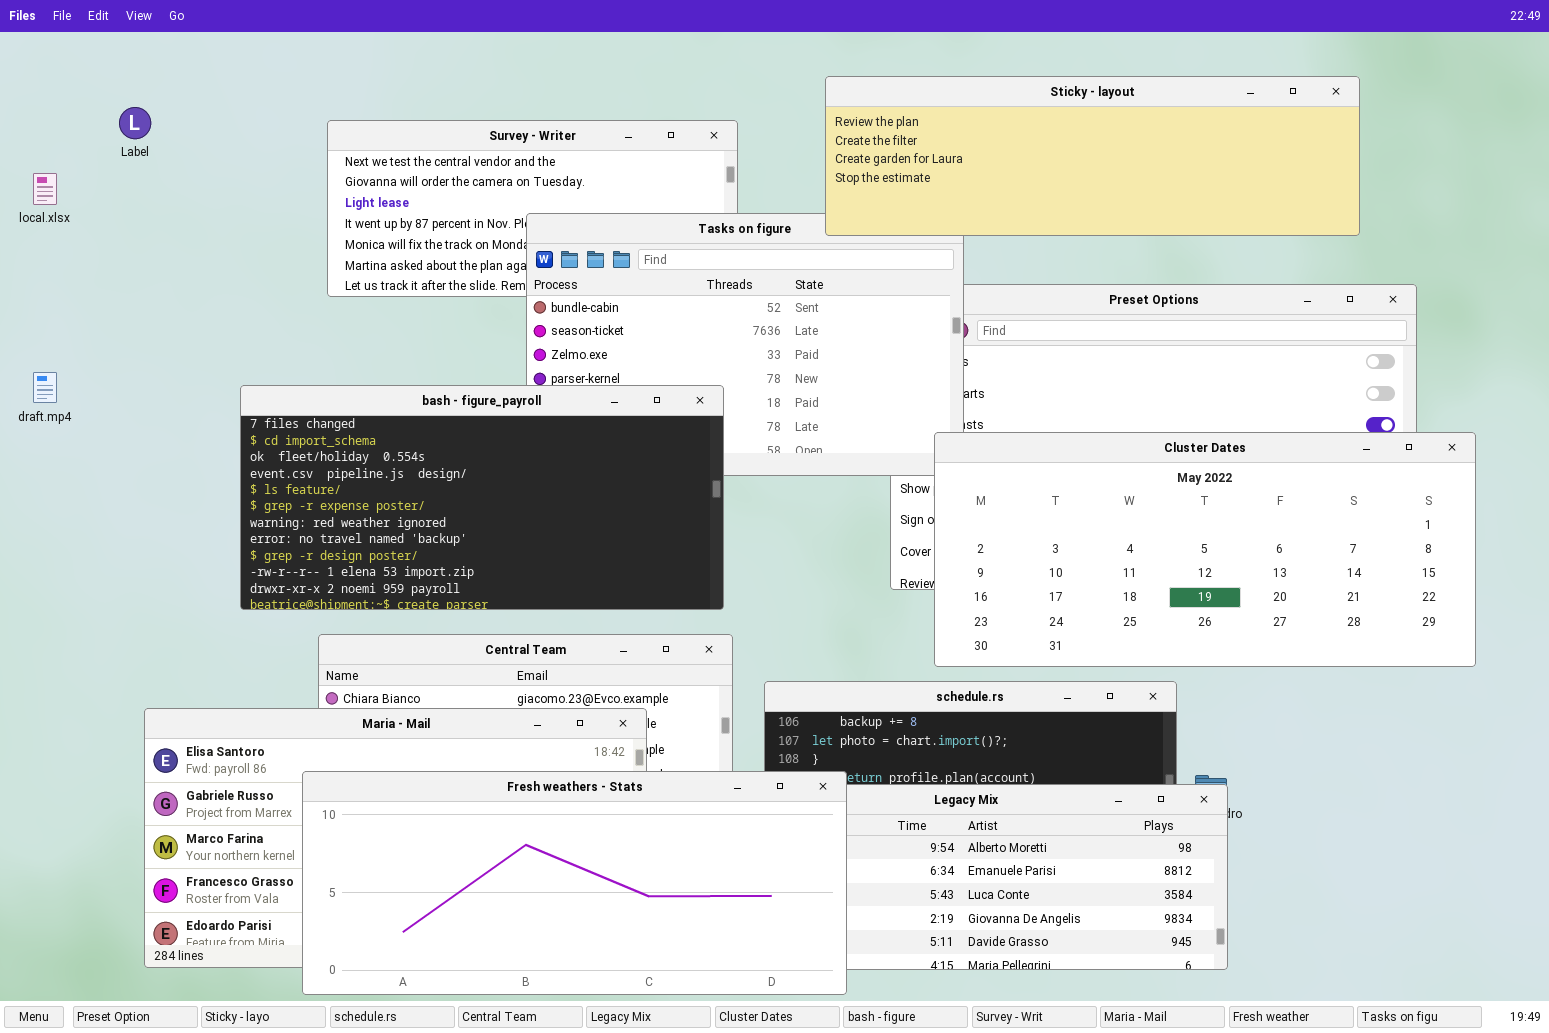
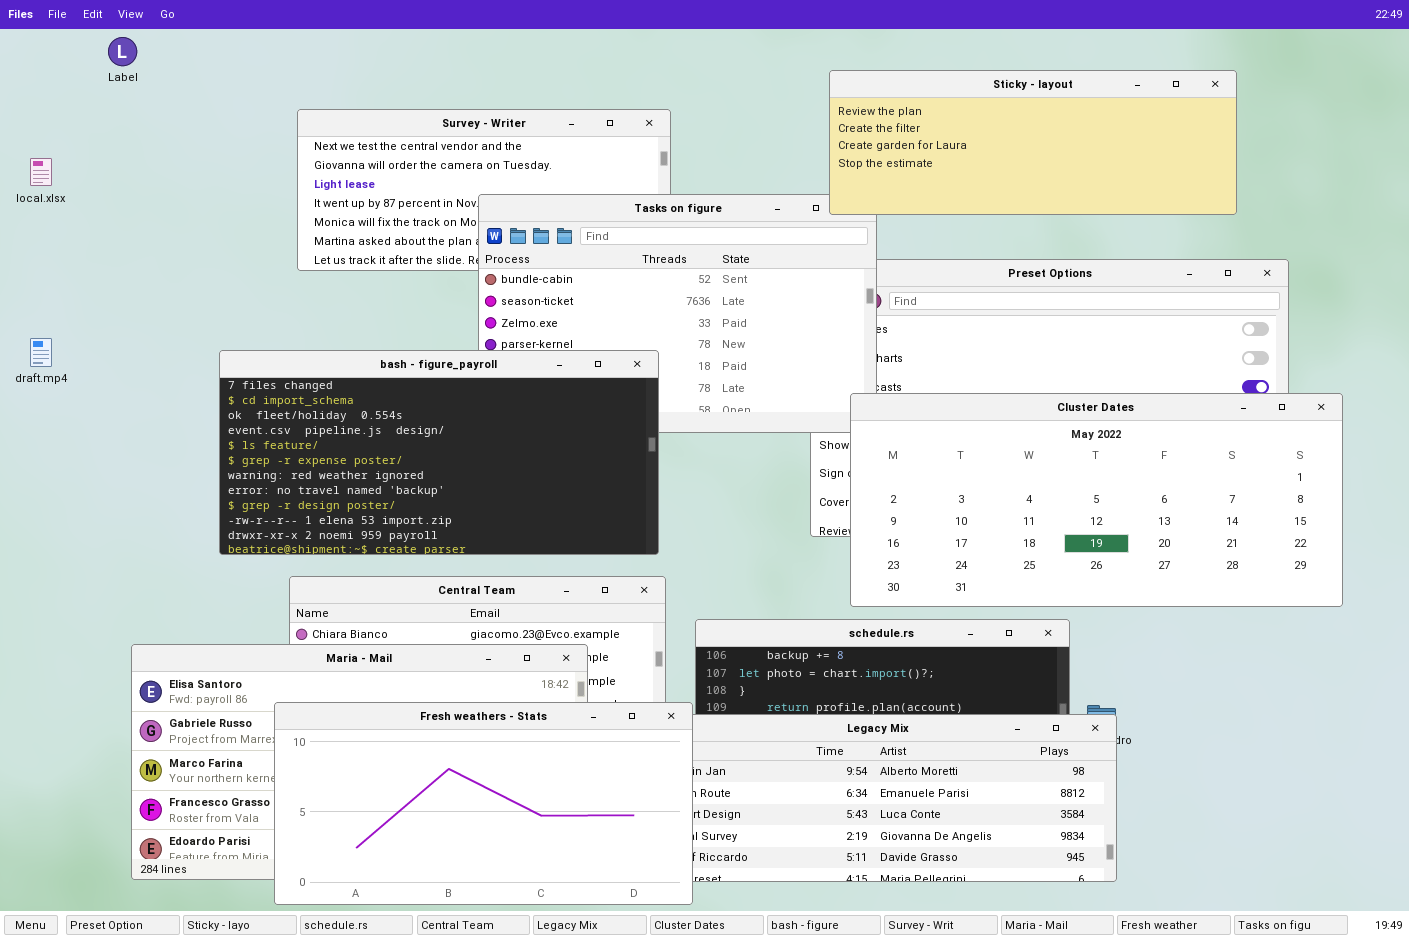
Sticky - layout: [825,76,1360,236] -> [829,70,1237,215], resized
Label: [119,107,151,139] -> [108,37,137,66], moved
Fresh weathers - Stats: [302,771,847,995] -> [274,702,693,905], resized

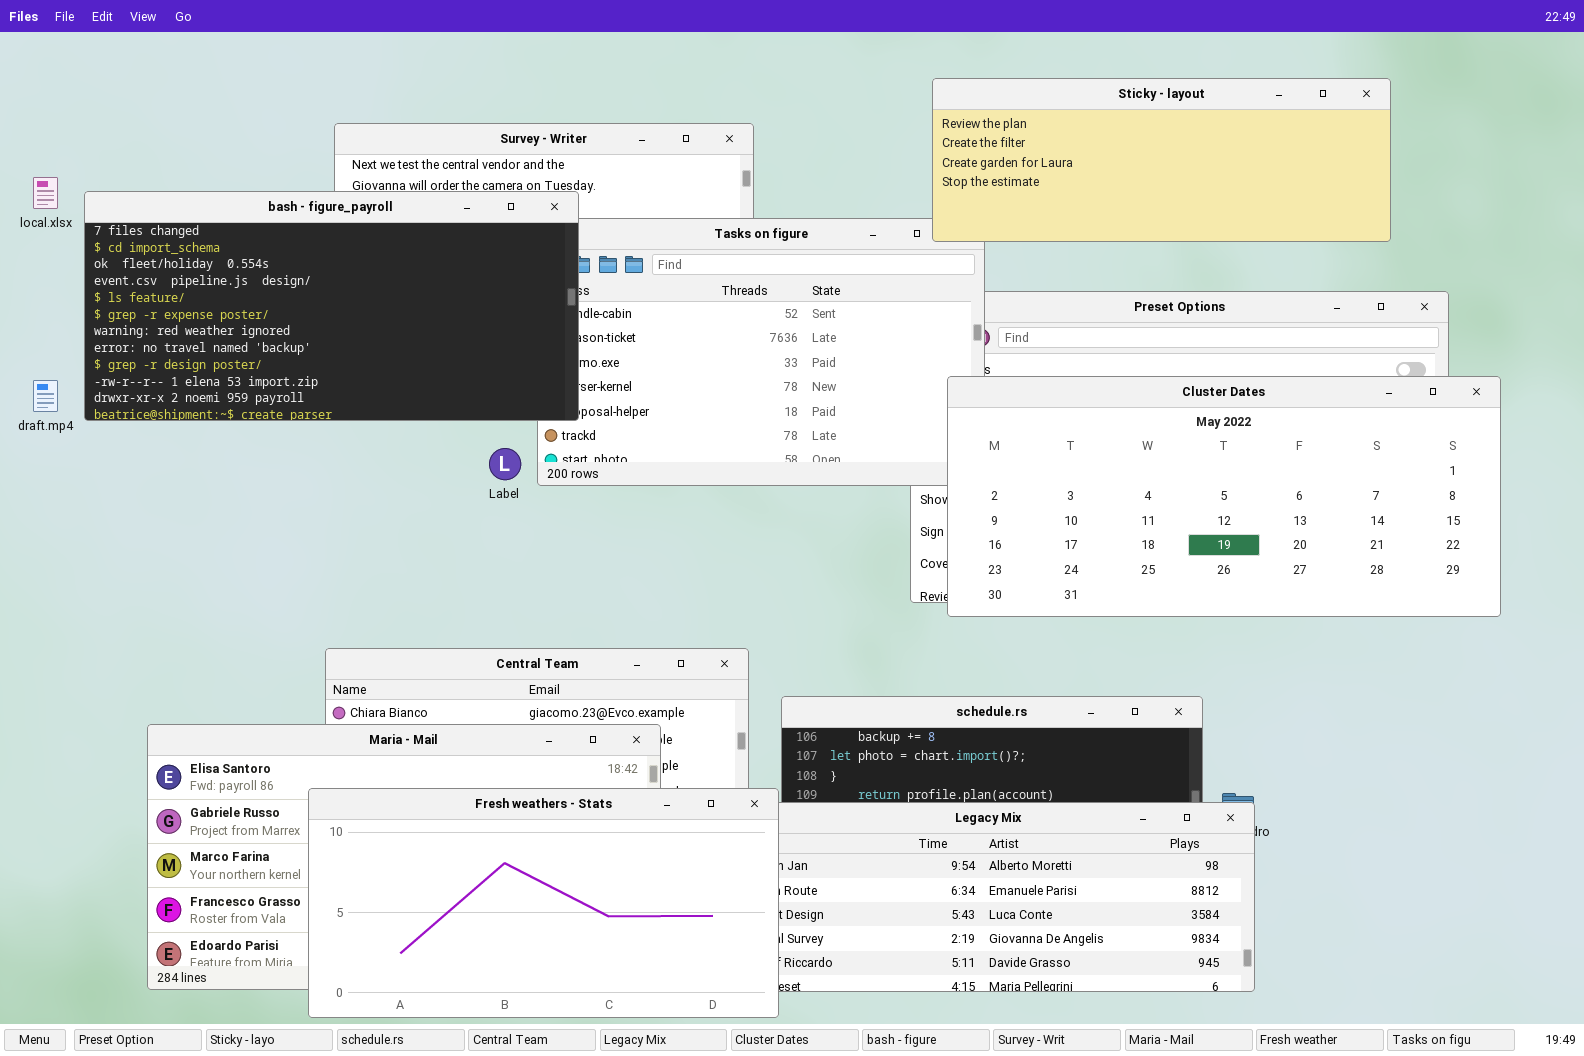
Label: [108,37,137,66] -> [489,448,521,480], moved
bash - figure_payroll: [219,350,659,555] -> [84,191,579,421], moved
Cluster Dates: [850,393,1343,607] -> [947,376,1501,617], moved

